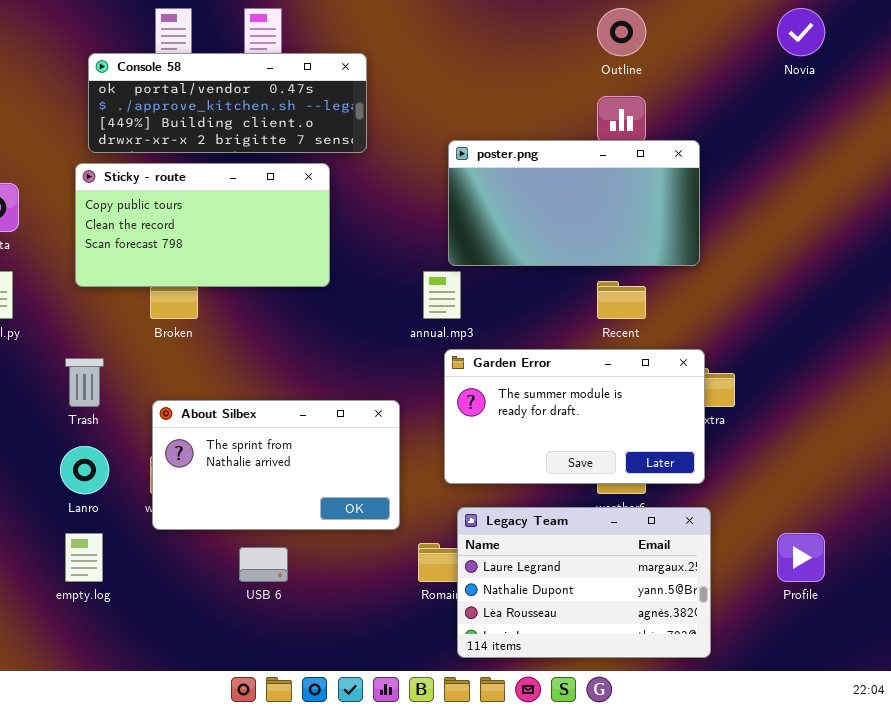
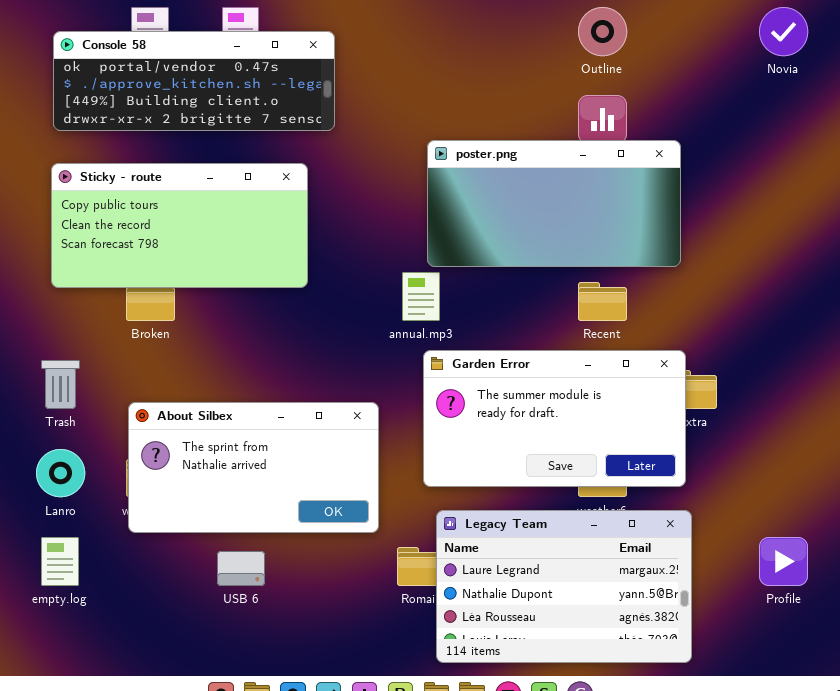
Console 58: [88,53,367,153] -> [53,31,335,131], moved

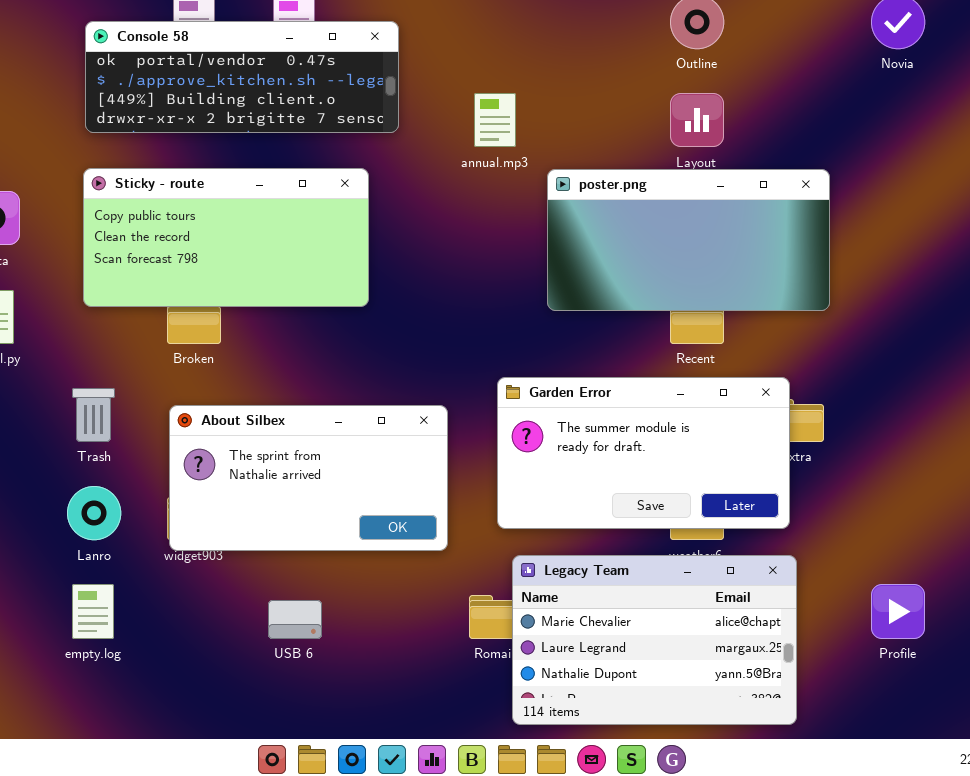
poster.png: [427,140,681,267] -> [547,169,830,311], moved
annual.mp3: [402,272,440,321] -> [474,93,516,147], moved
About Silbex: [128,402,379,533] -> [169,405,448,551], moved
Legacy Team: [436,510,692,663] -> [512,555,797,725], scrolled up 1 row

